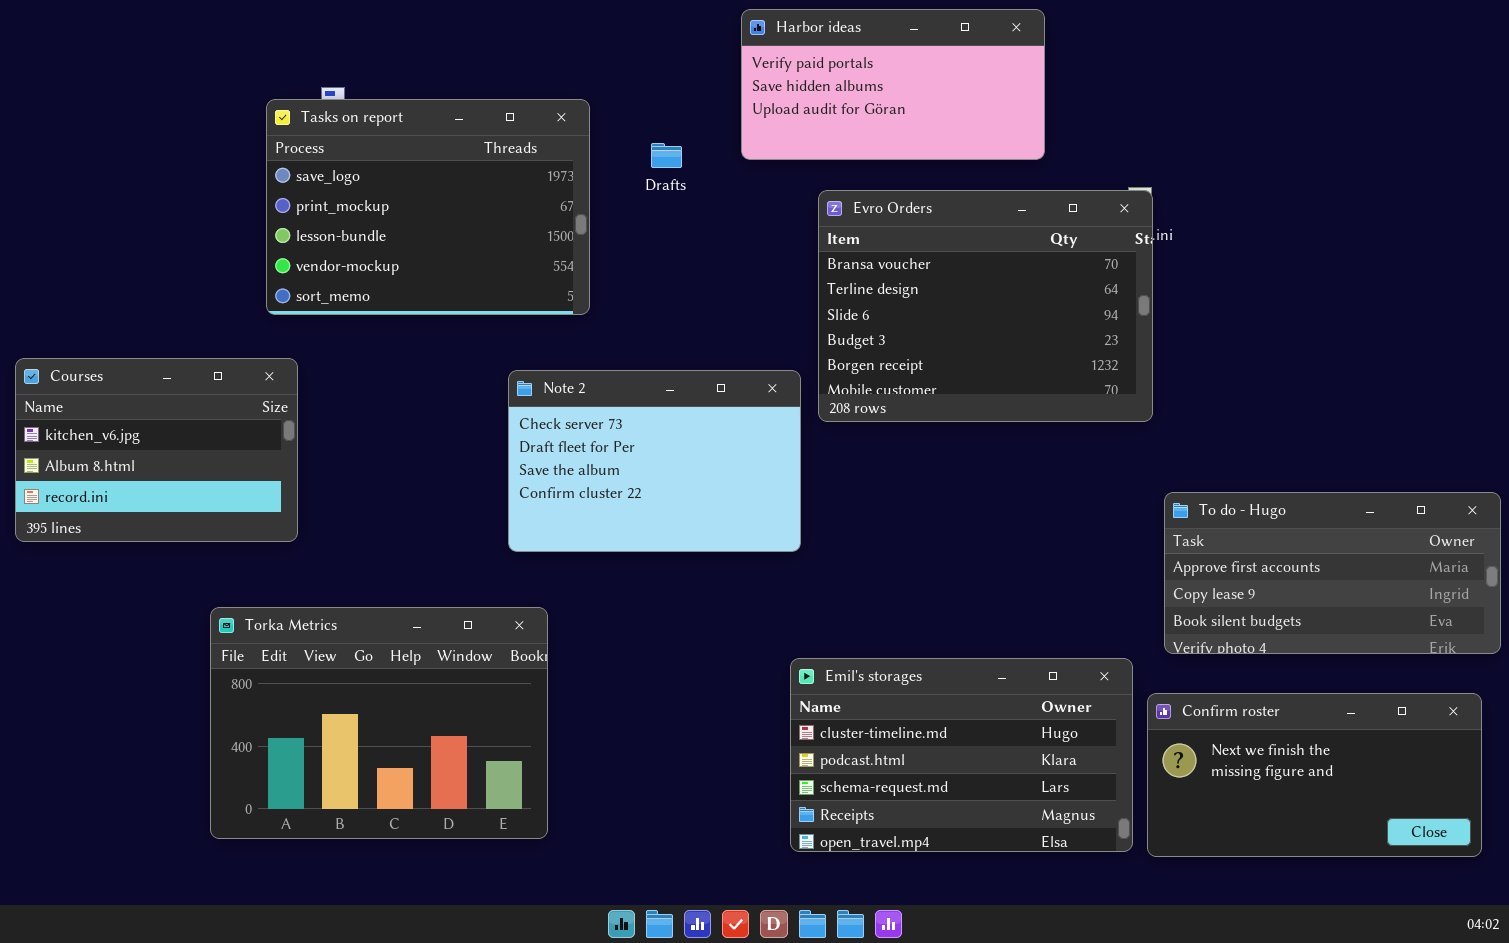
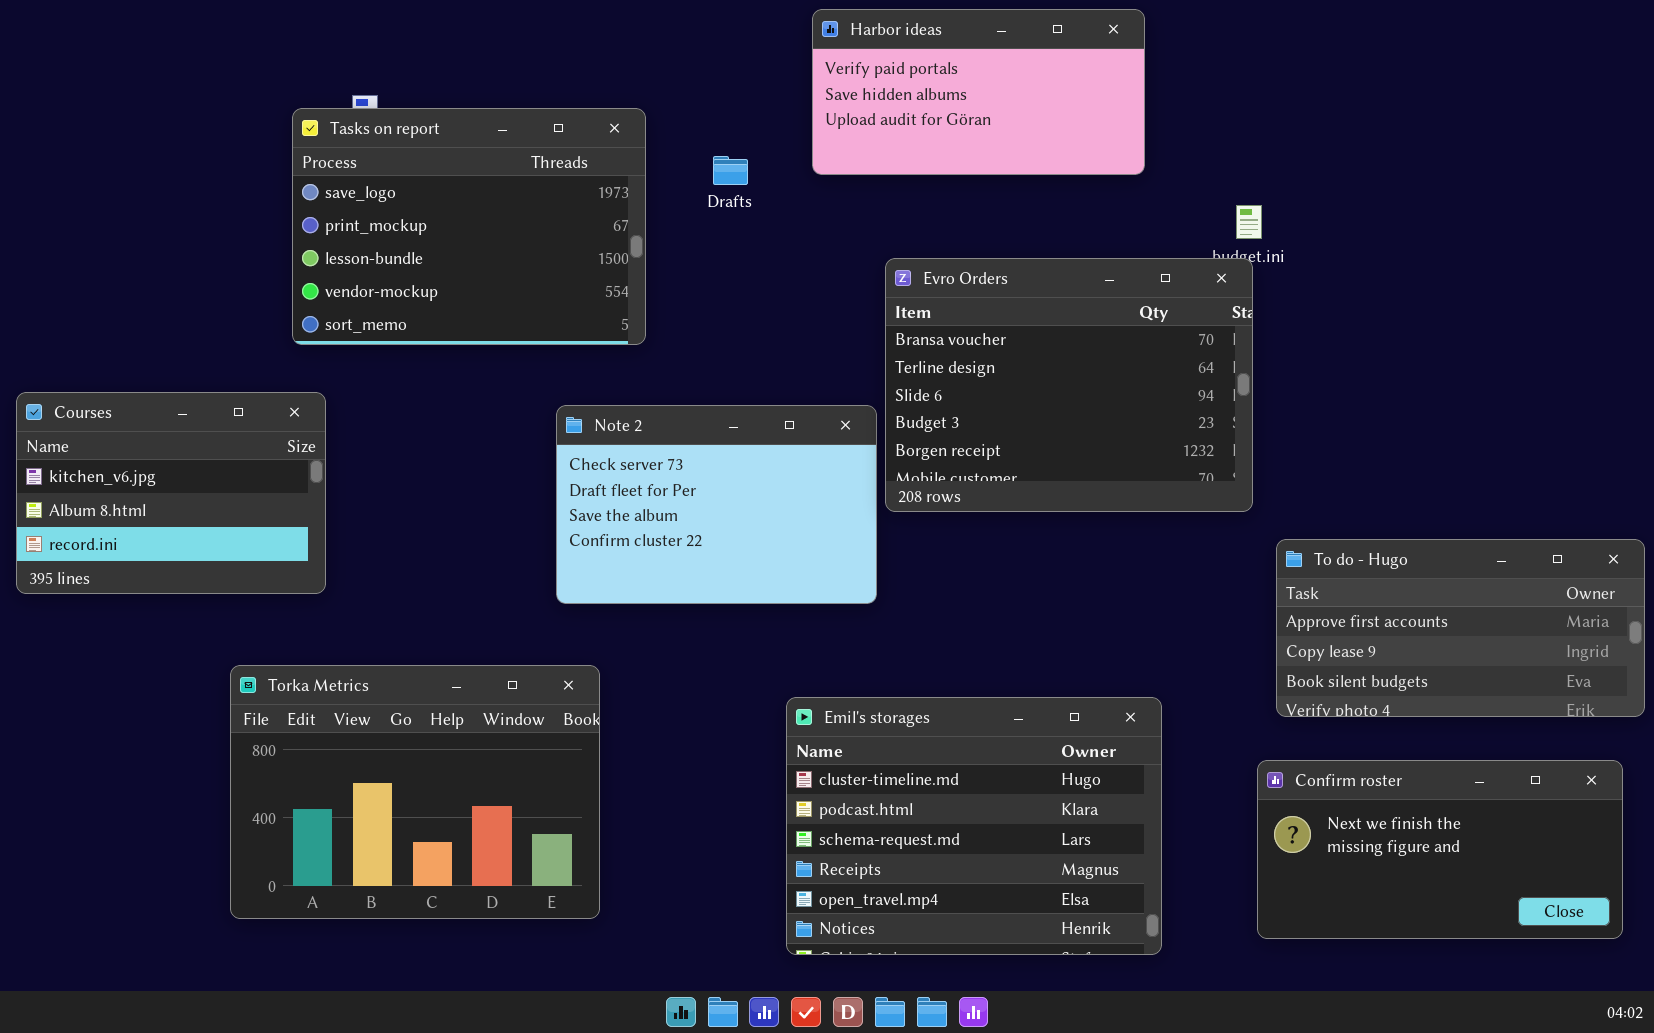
Evro Orders: [818,190,1153,422] -> [885,258,1253,512], moved
Emil's storages: [790,658,1133,852] -> [786,697,1162,955], moved, resized

